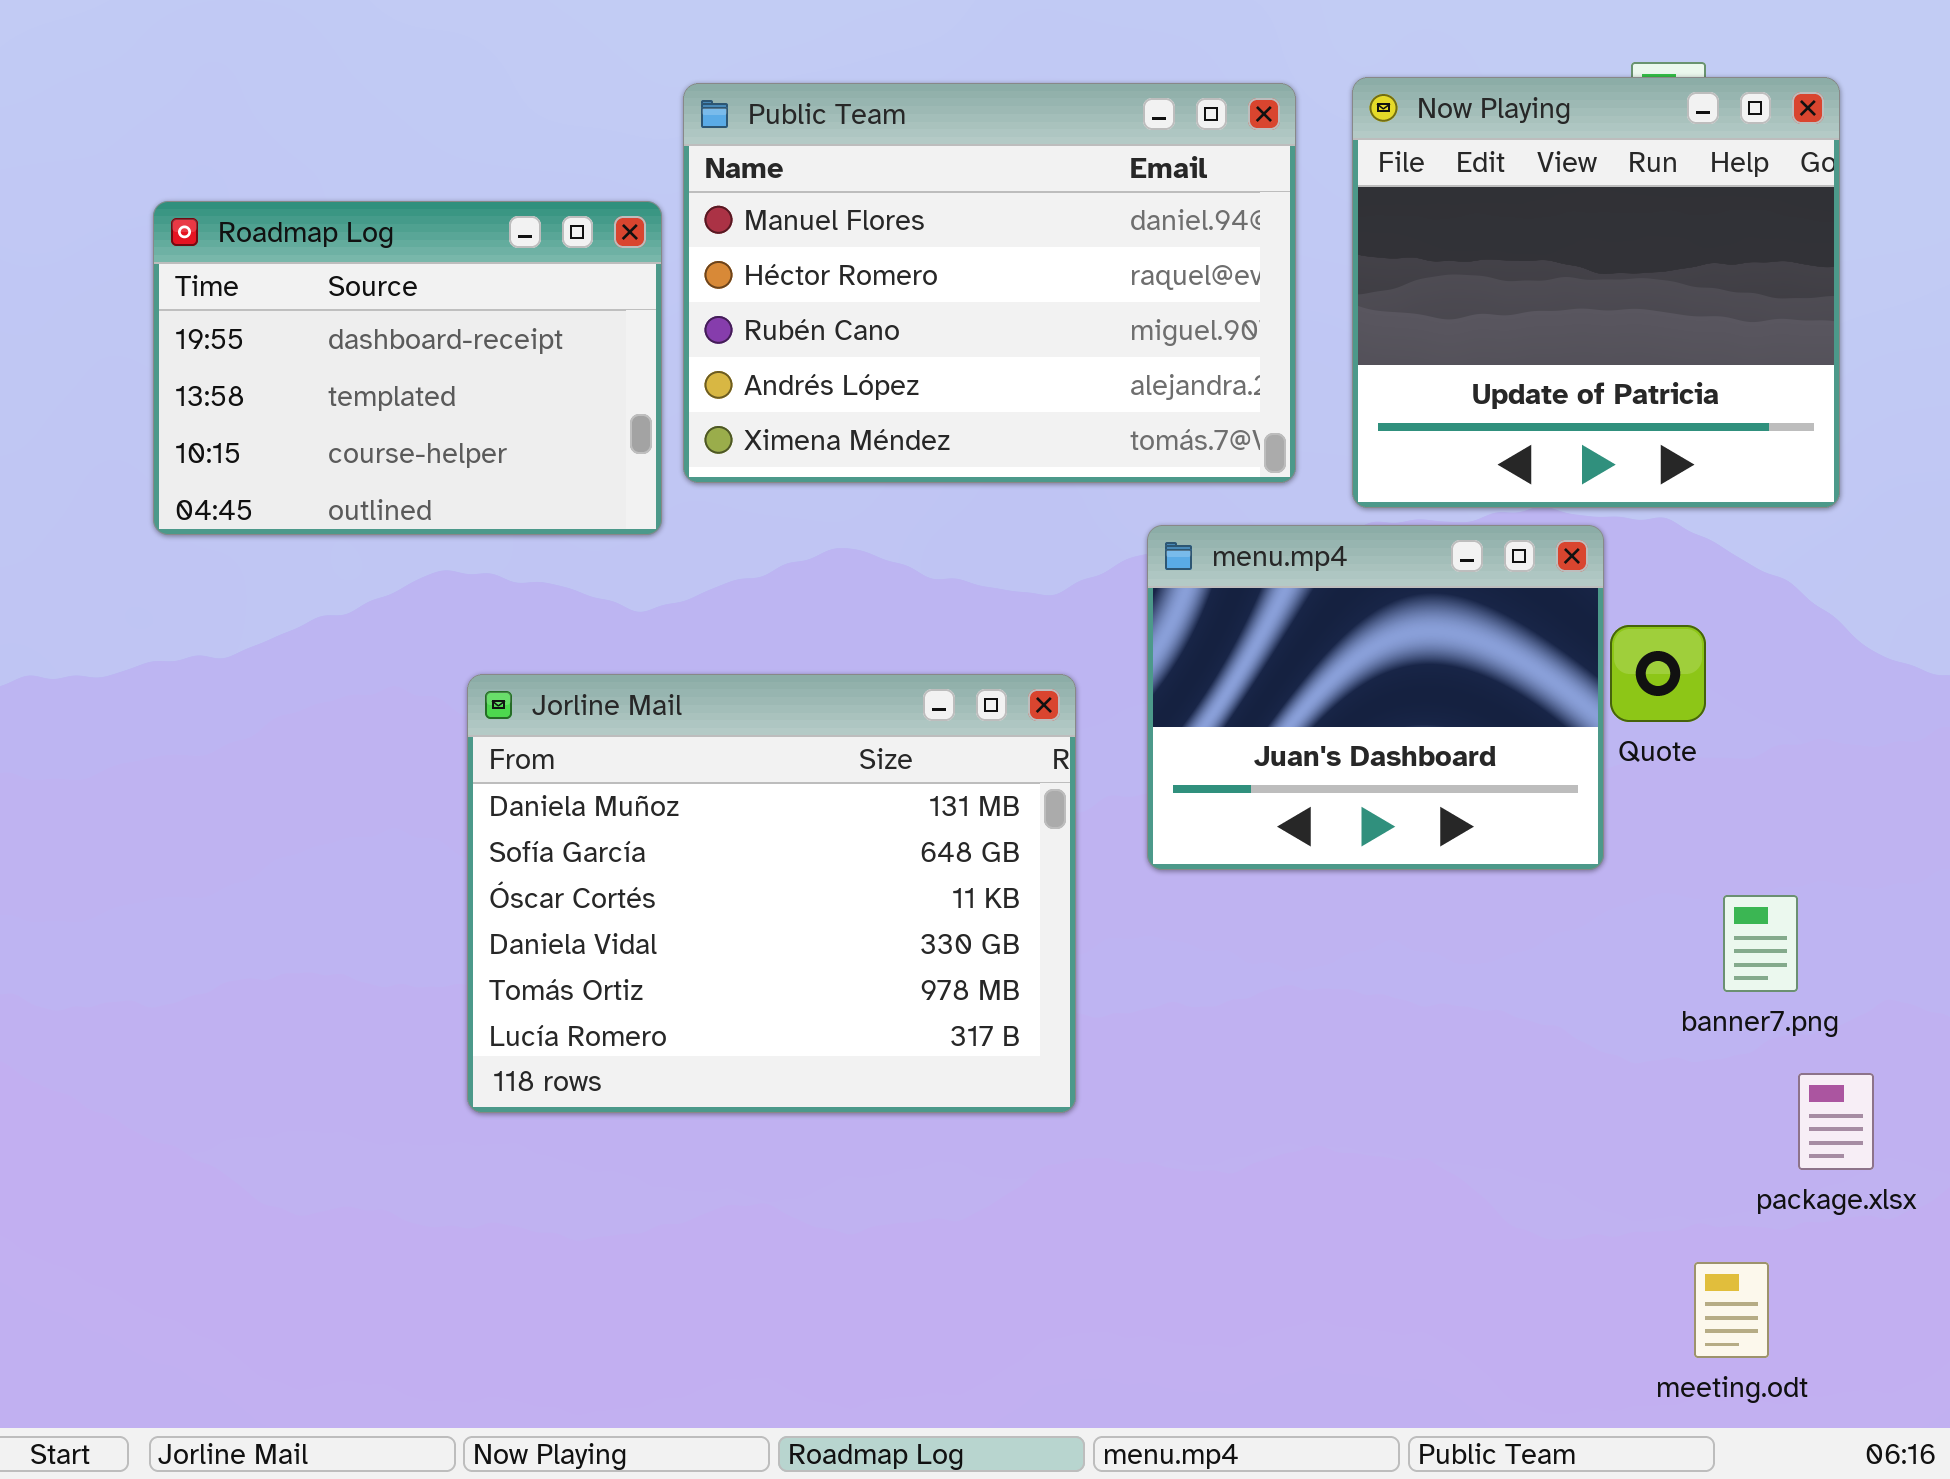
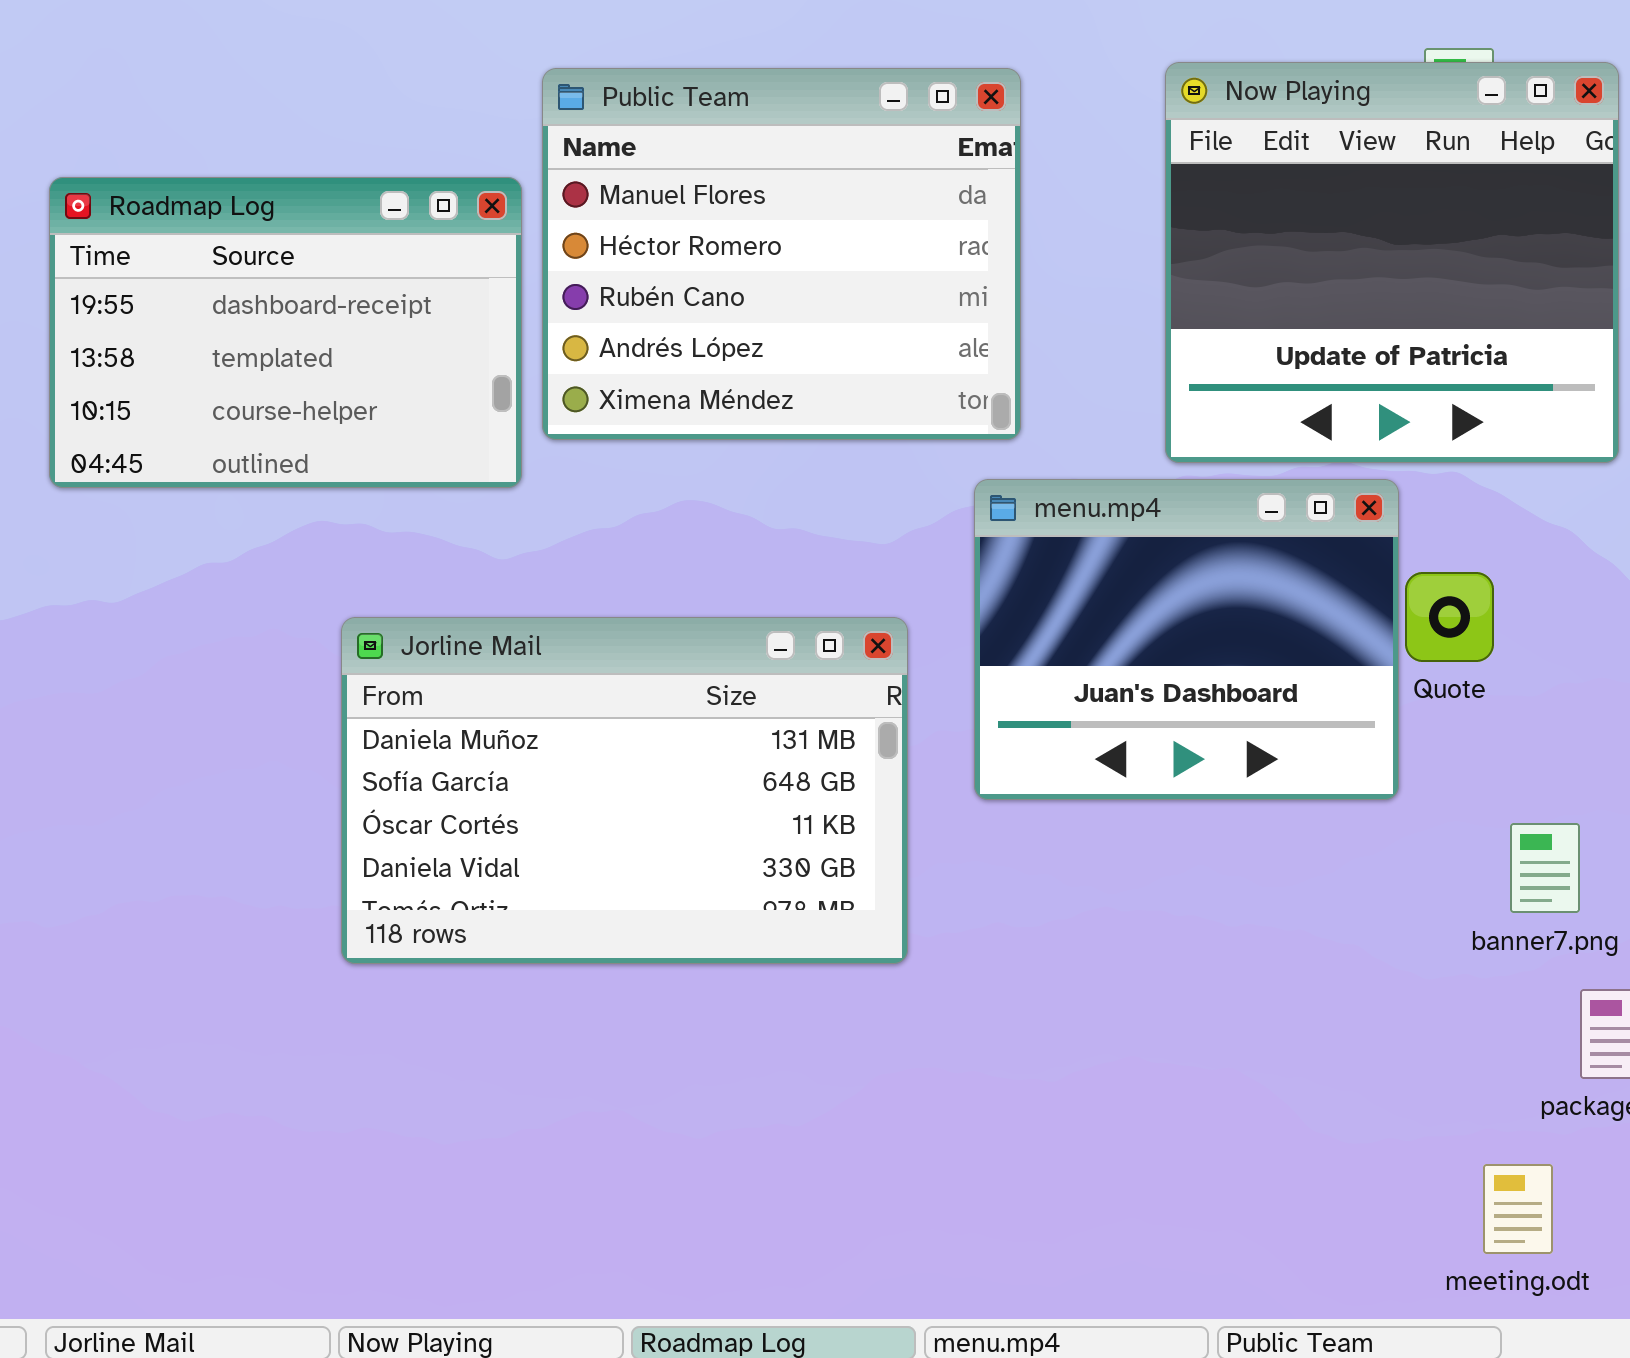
Public Team: [683,83,1296,483] -> [542,68,1021,440], resized
Jorline Mail: [467,674,1076,1113] -> [341,617,908,964], resized

